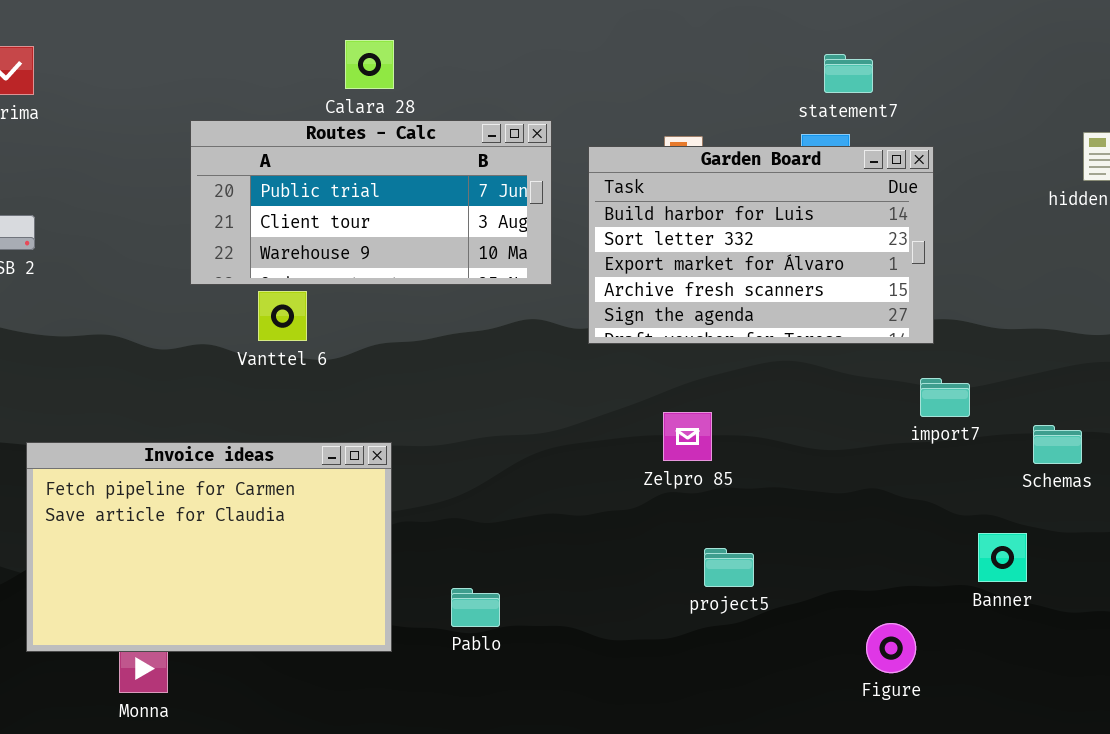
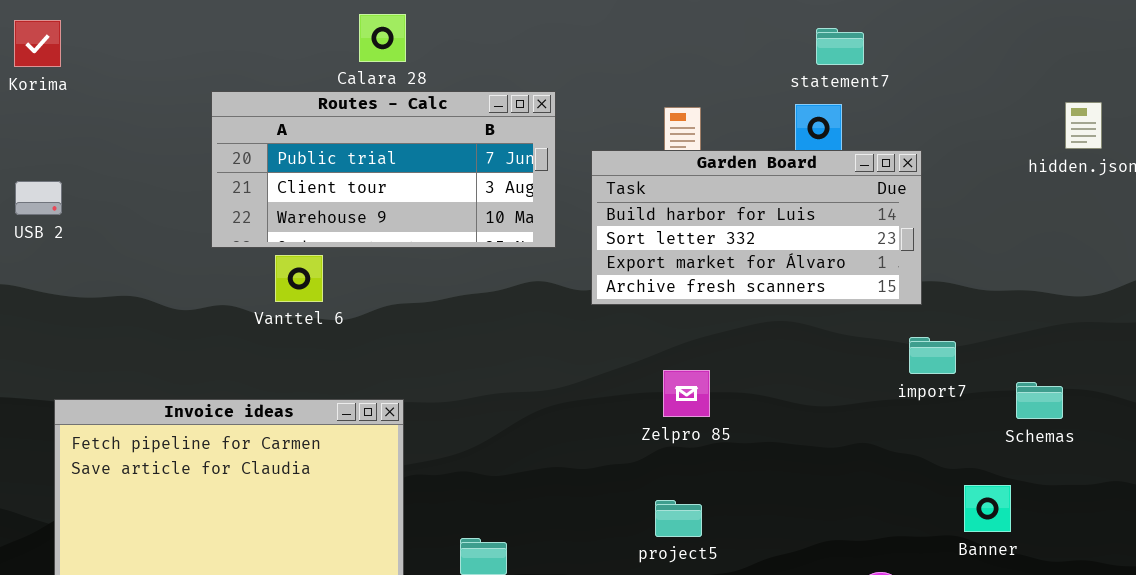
Garden Board: [588,146,934,344] -> [591,150,922,305], resized
project5: [704,548,754,587] -> [655,500,702,537], moved

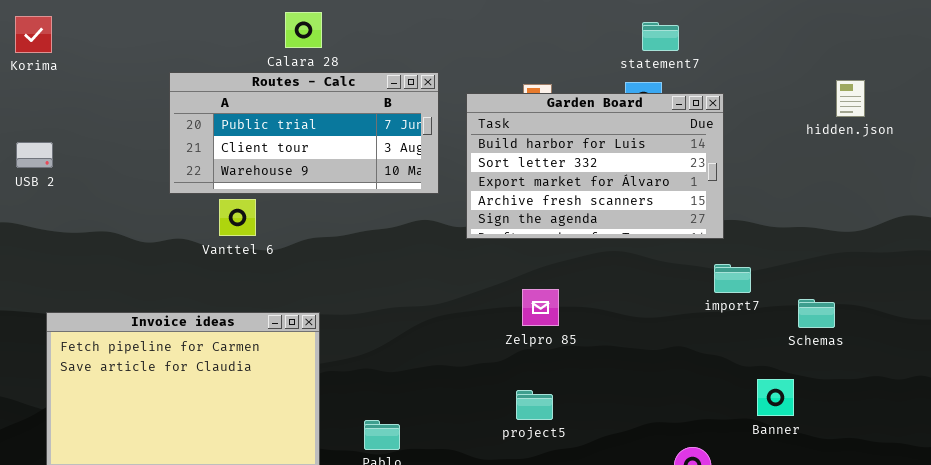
Garden Board: [591,150,922,305] -> [466,93,724,239], resized

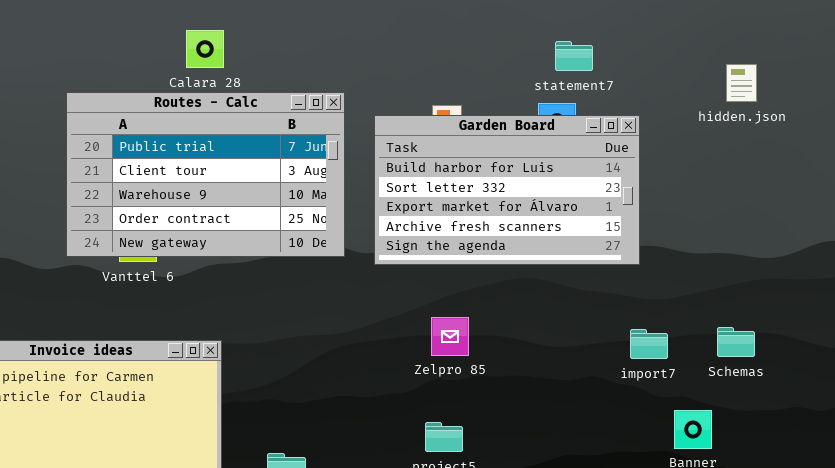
Routes - Calc: [169,72,439,194] -> [66,92,345,257], resized
hidden.json: [836,80,865,117] -> [726,64,757,102], moved
import7: [714,264,751,293] -> [630,329,668,359], moved

